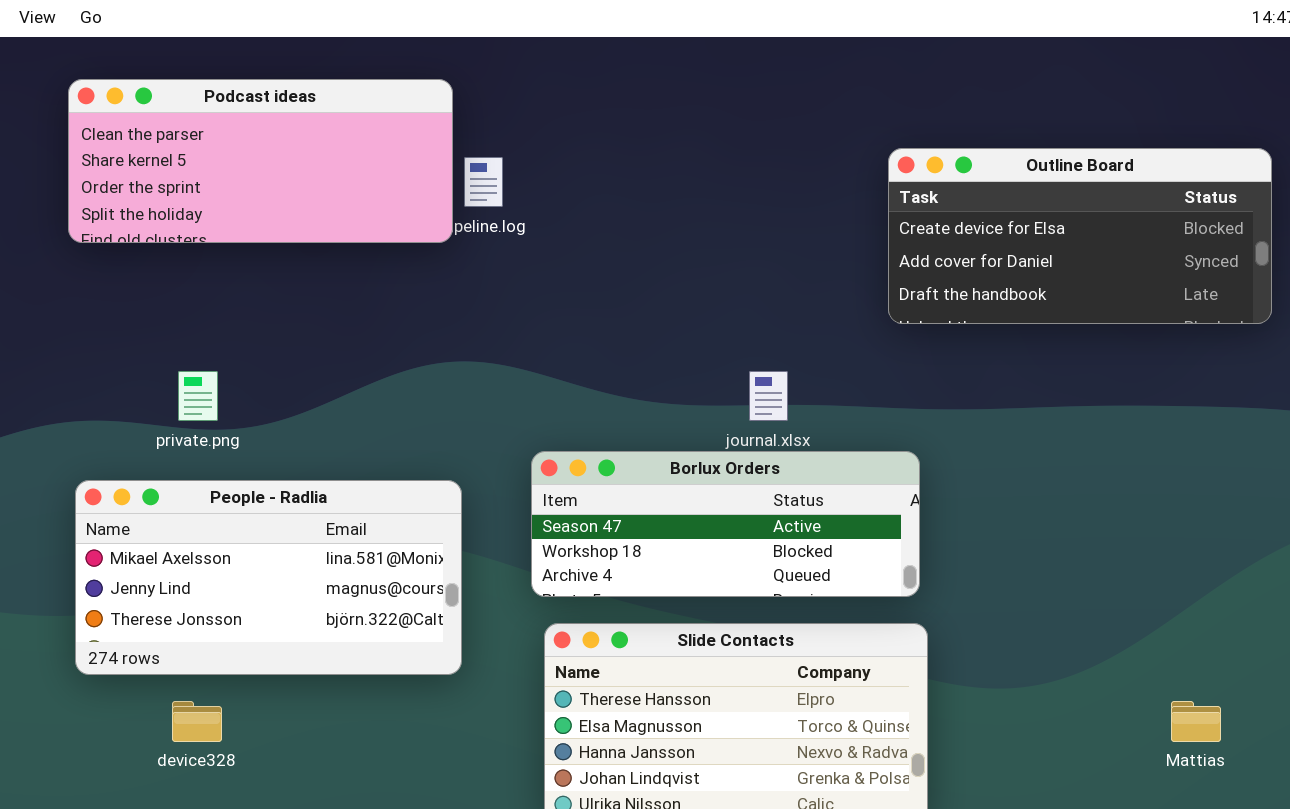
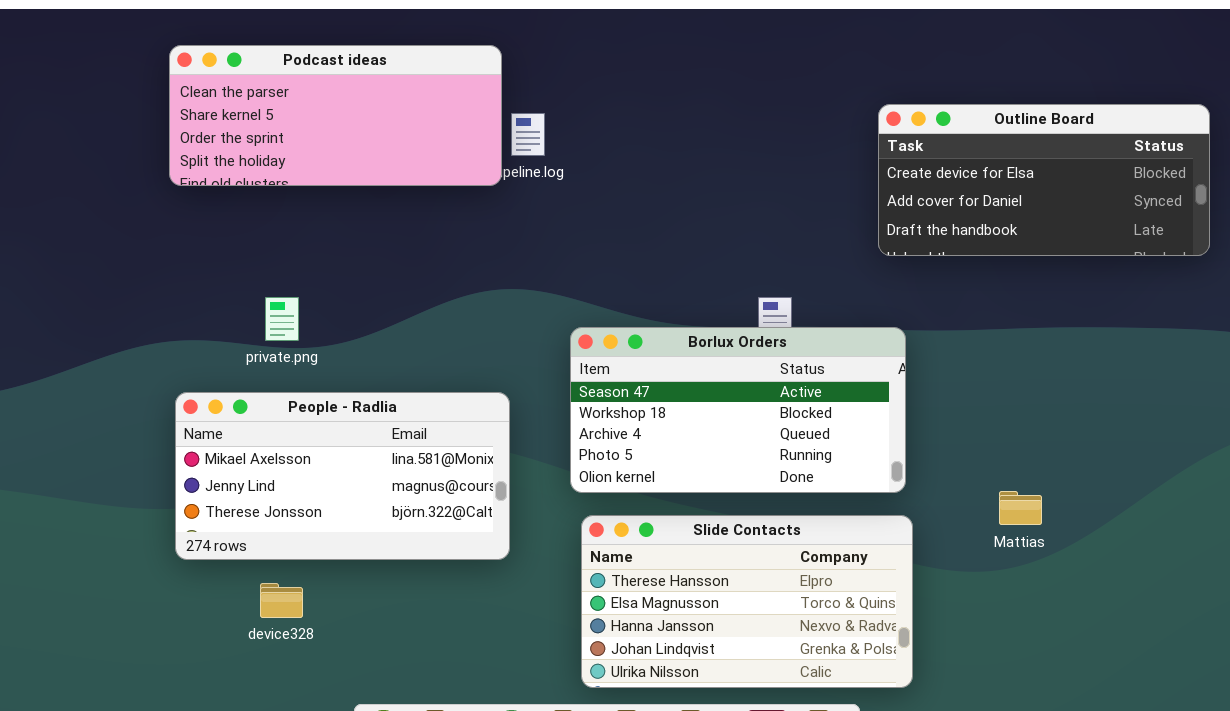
Borlux Orders: [531,451,920,597] -> [570,327,906,493], resized
Mattias: [1171,701,1221,742] -> [999,491,1042,525], moved

